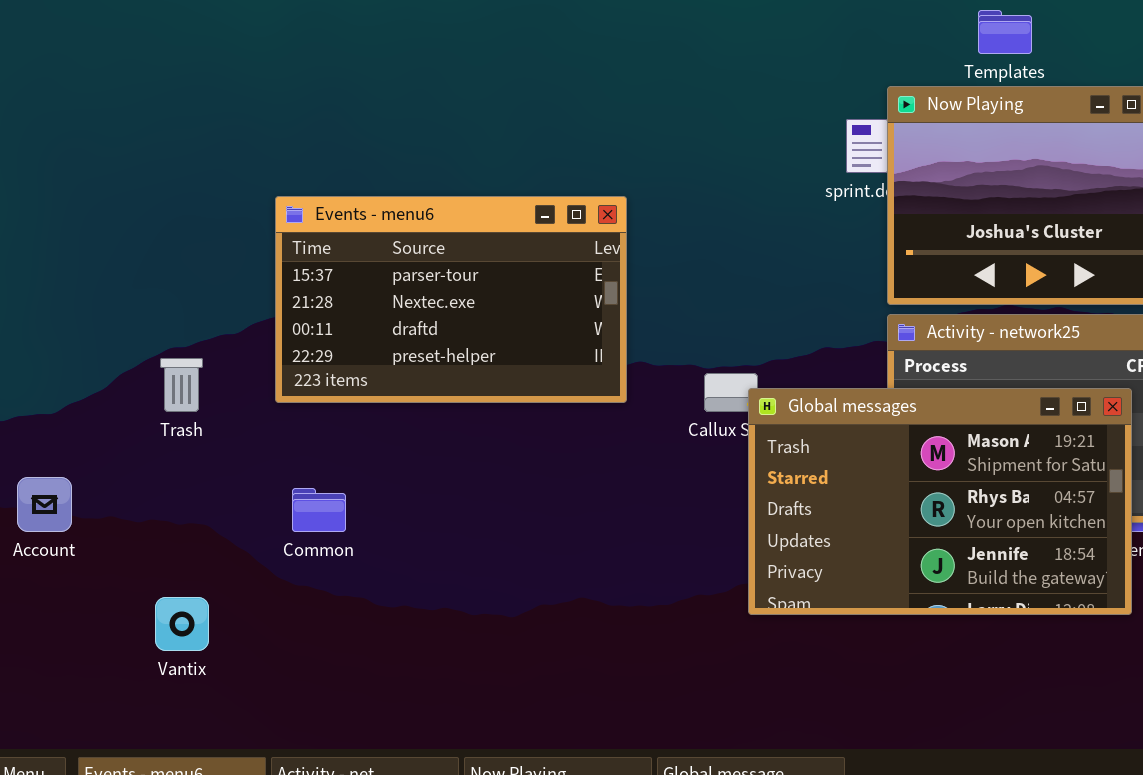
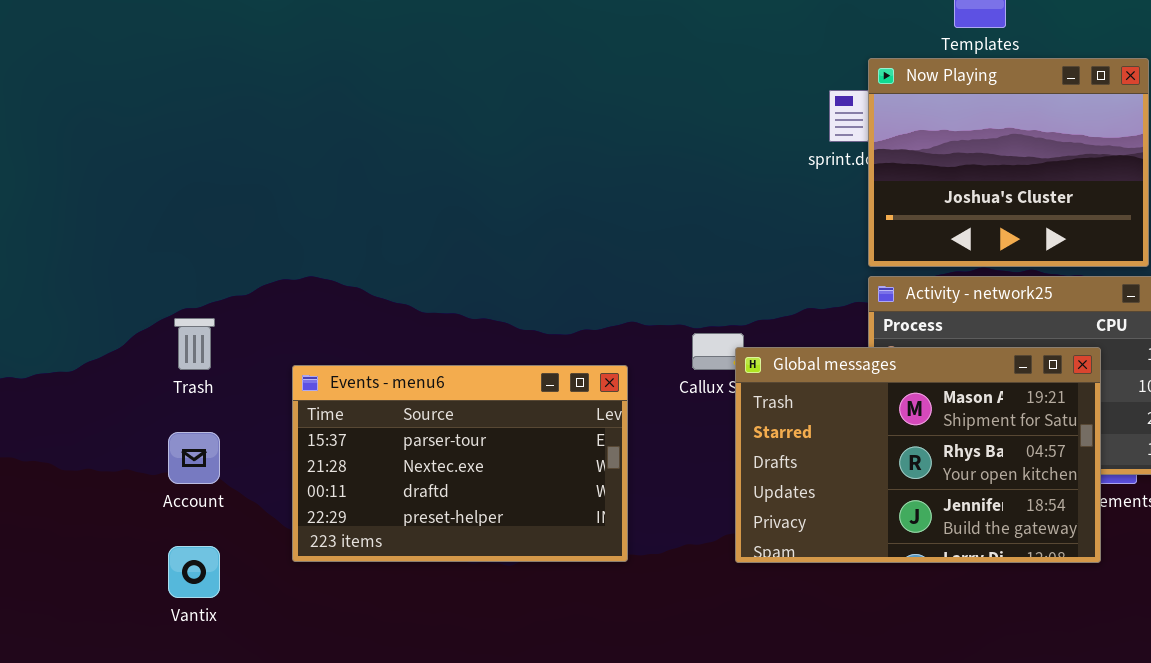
Events - menu6: [275,196,627,403] -> [292,365,628,562], moved
Account: [17,477,72,532] -> [168,432,220,484], moved

